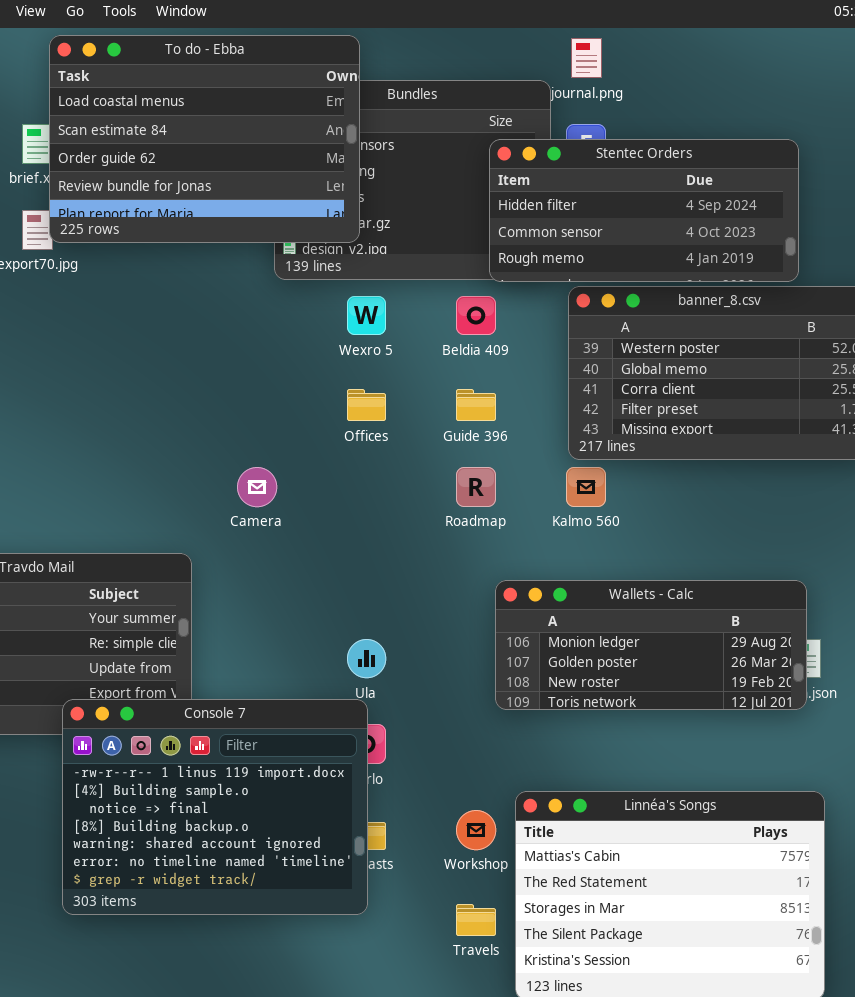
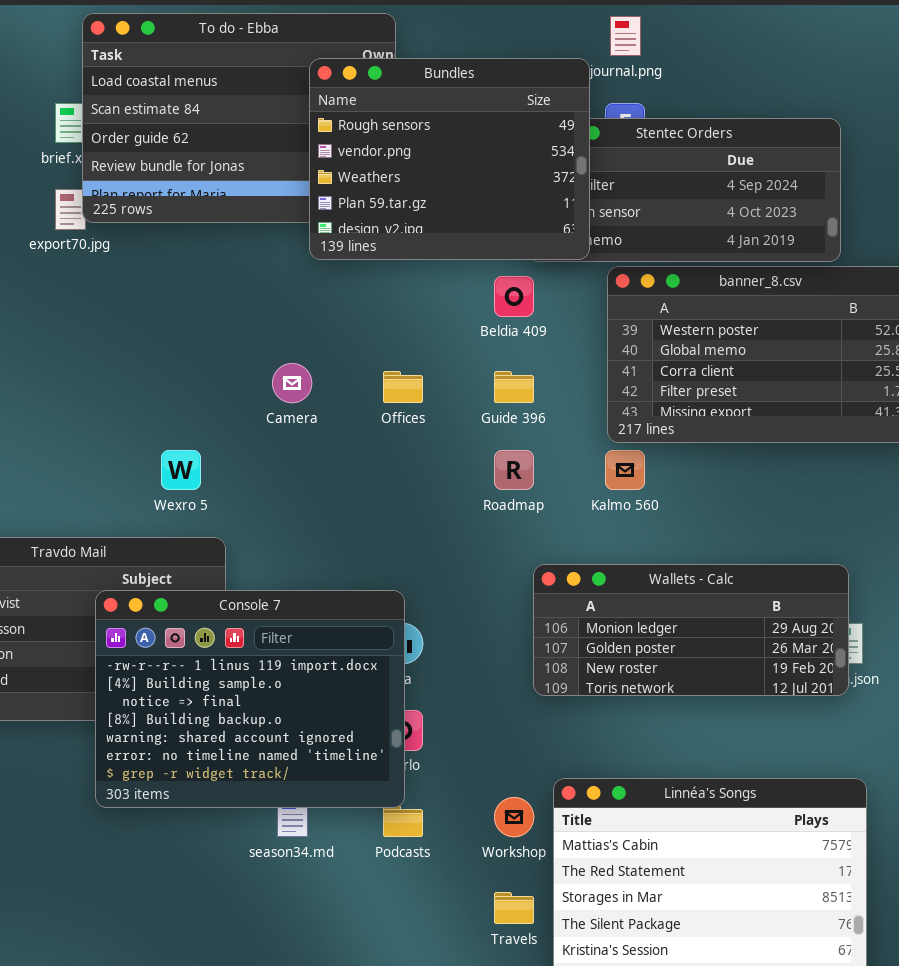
Bundles: [274,80,551,280] -> [309,58,590,260], raised
Wexro 5: [347,296,386,335] -> [161,450,201,490], moved
Camera: [237,467,277,507] -> [272,363,312,403], moved
Console 7: [62,699,368,915] -> [95,590,405,808], moved

